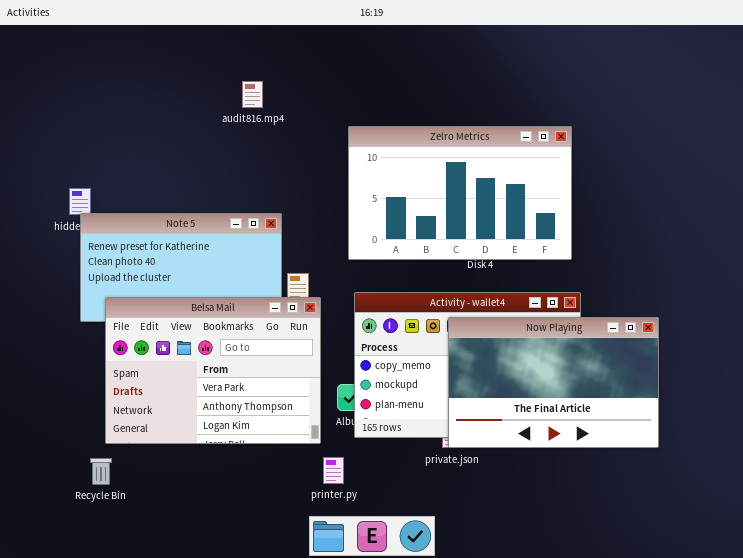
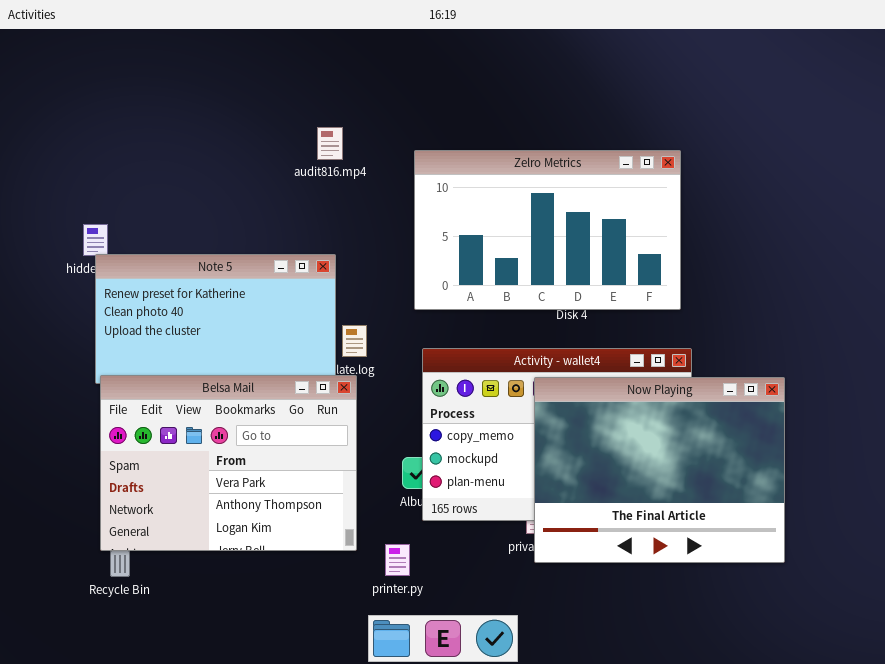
audit816.mp4: [242,81,263,108] -> [317,127,343,160], moved
Belsa Mail: [105,297,321,444] -> [100,375,357,551], moved
Now Playing: [448,317,659,448] -> [534,377,785,563], resized

